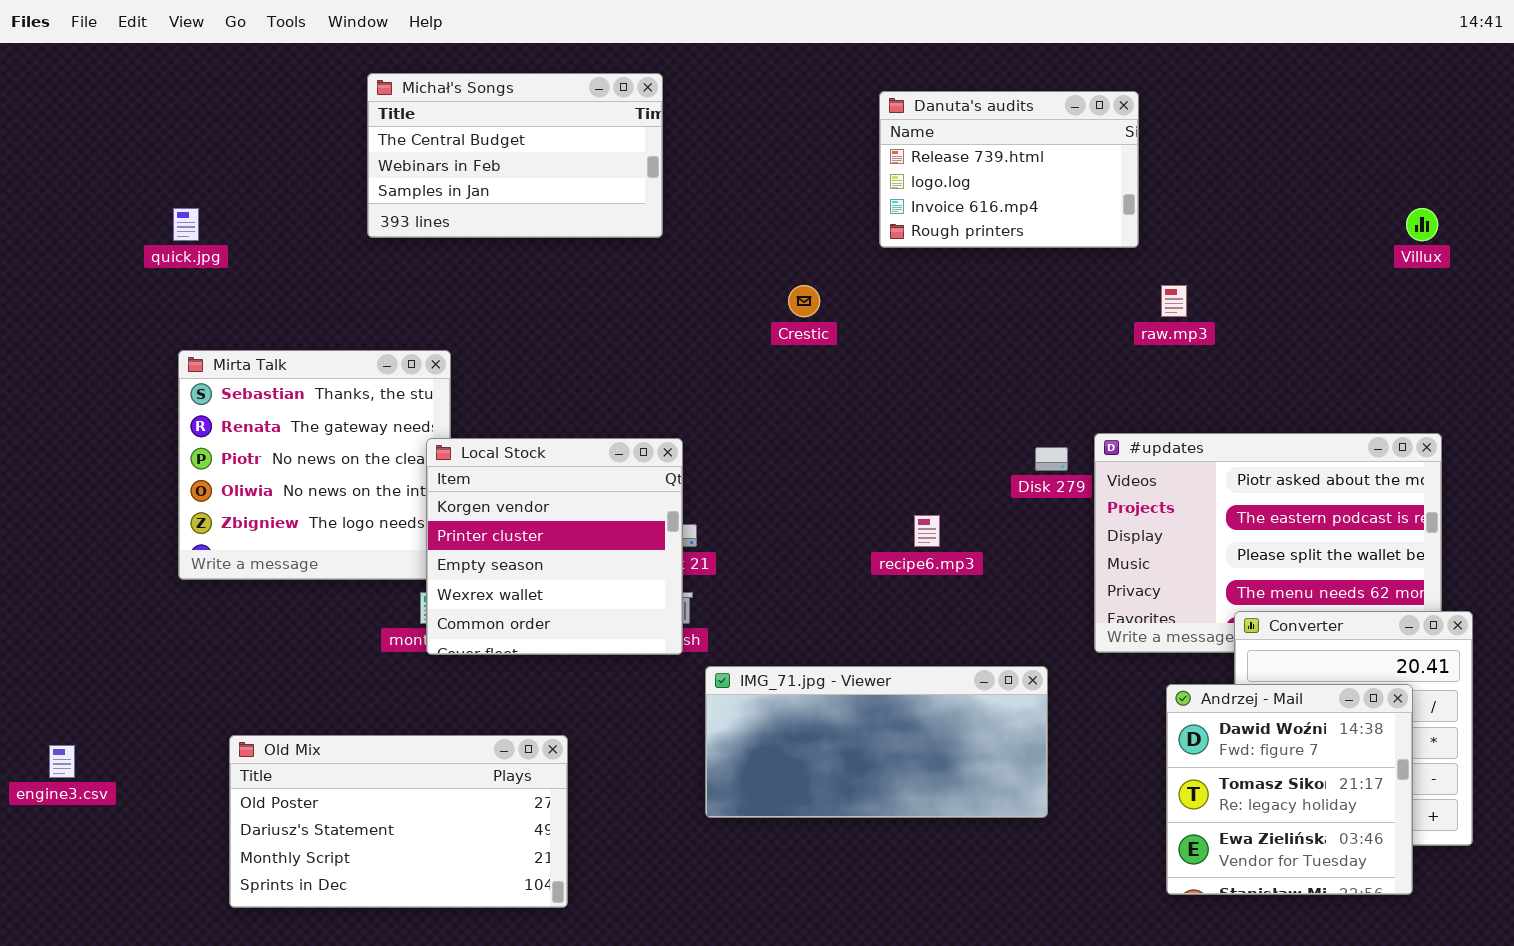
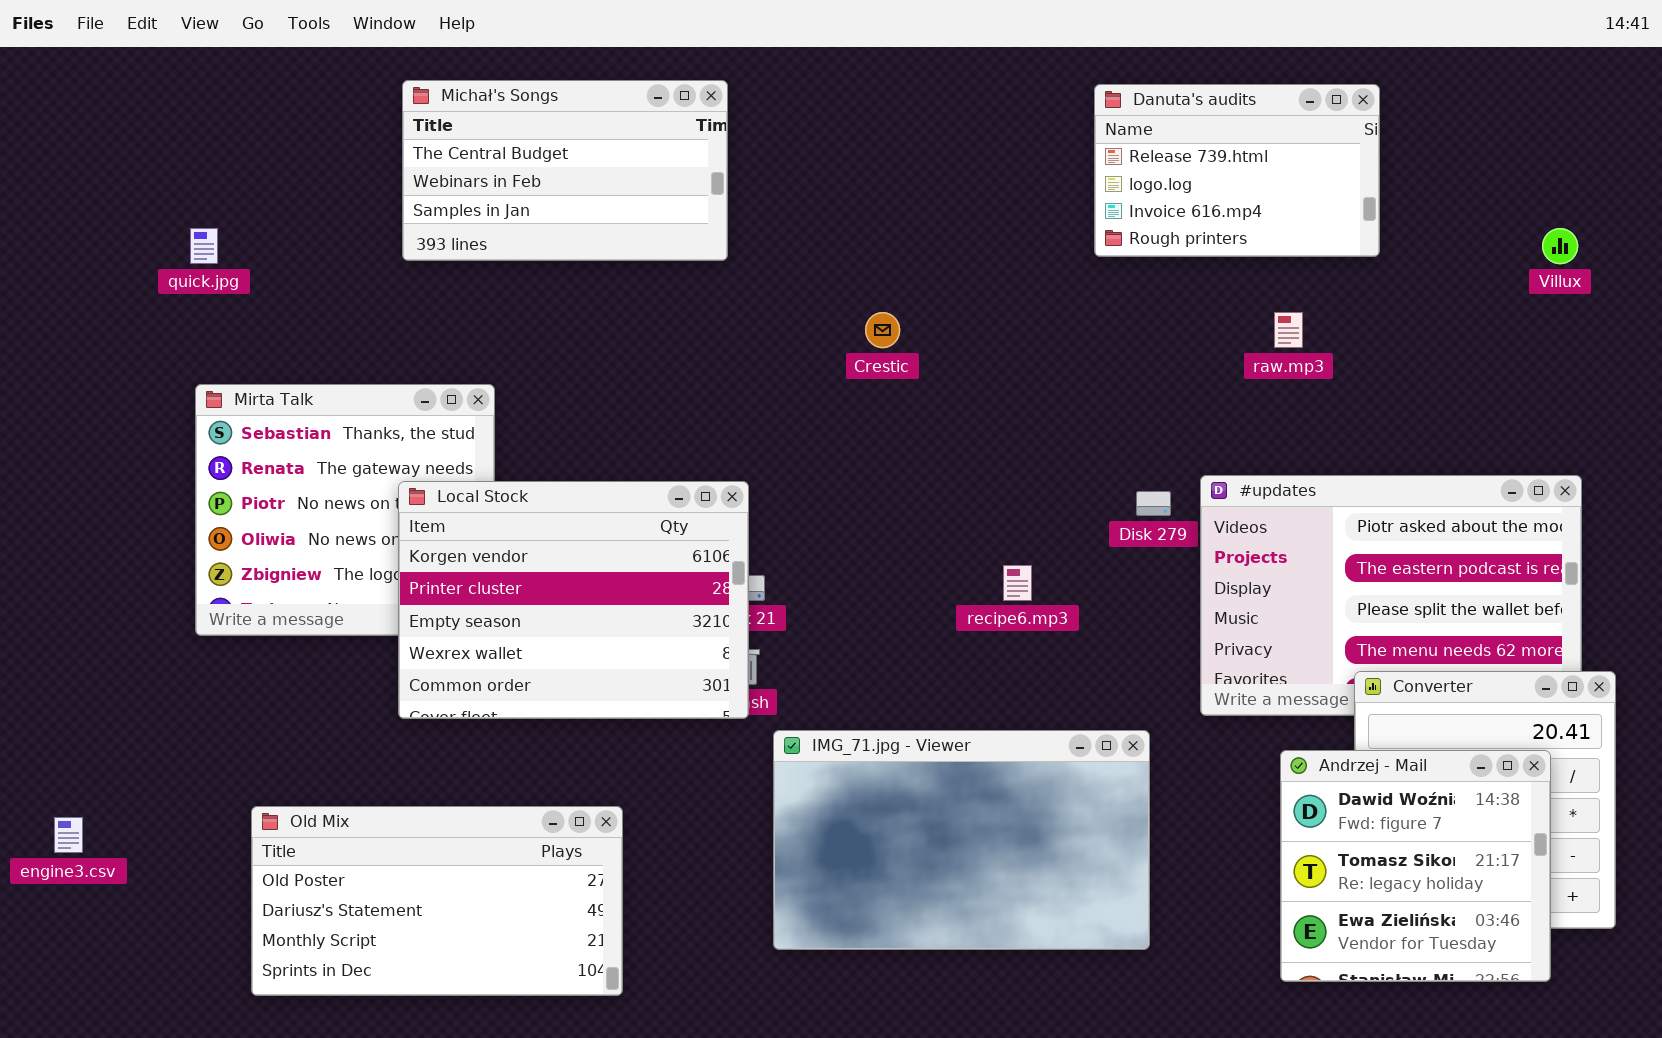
Danuta's audits: [879,91,1139,248] -> [1094,84,1380,257], moved
Local Stock: [426,438,683,655] -> [398,481,749,719], resized
IMG_71.jpg - Viewer: [705,666,1048,818] -> [773,730,1150,950], resized

